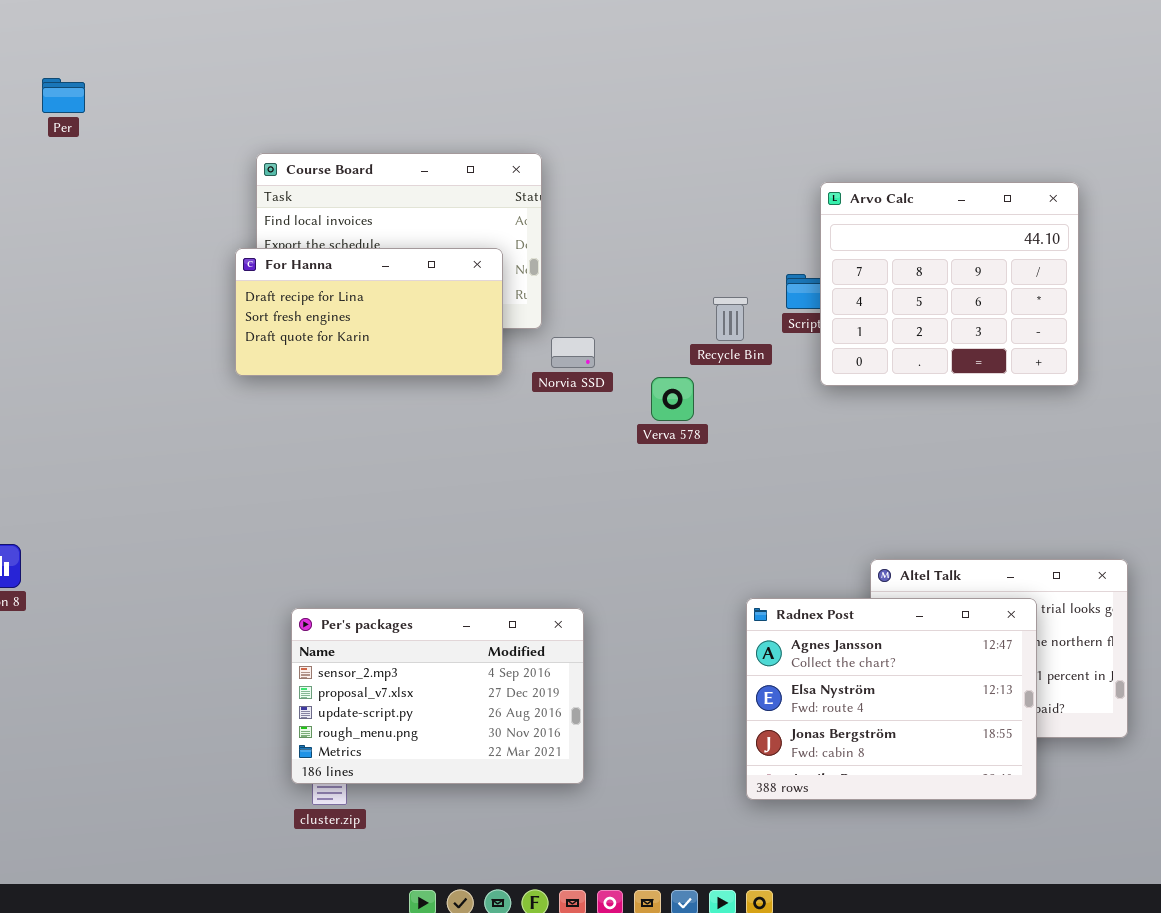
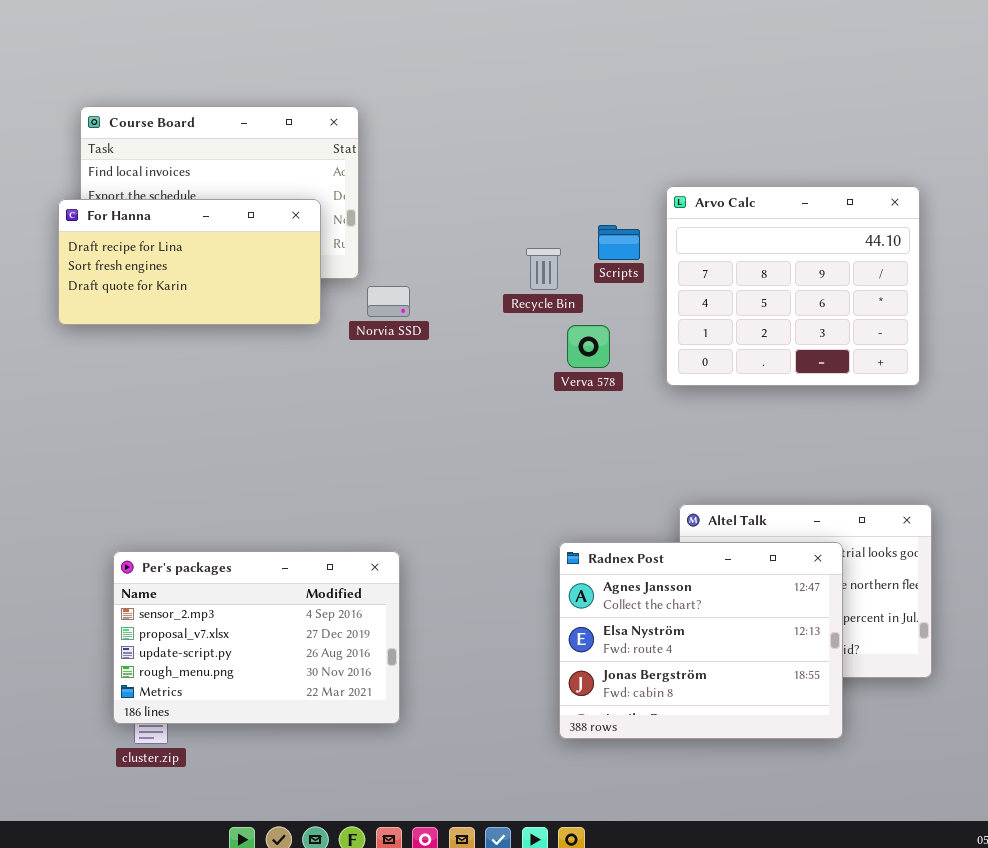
Arvo Calc: [820,182,1079,386] -> [666,186,920,386], moved
Verva 578: [651,377,694,421] -> [567,325,610,368], moved

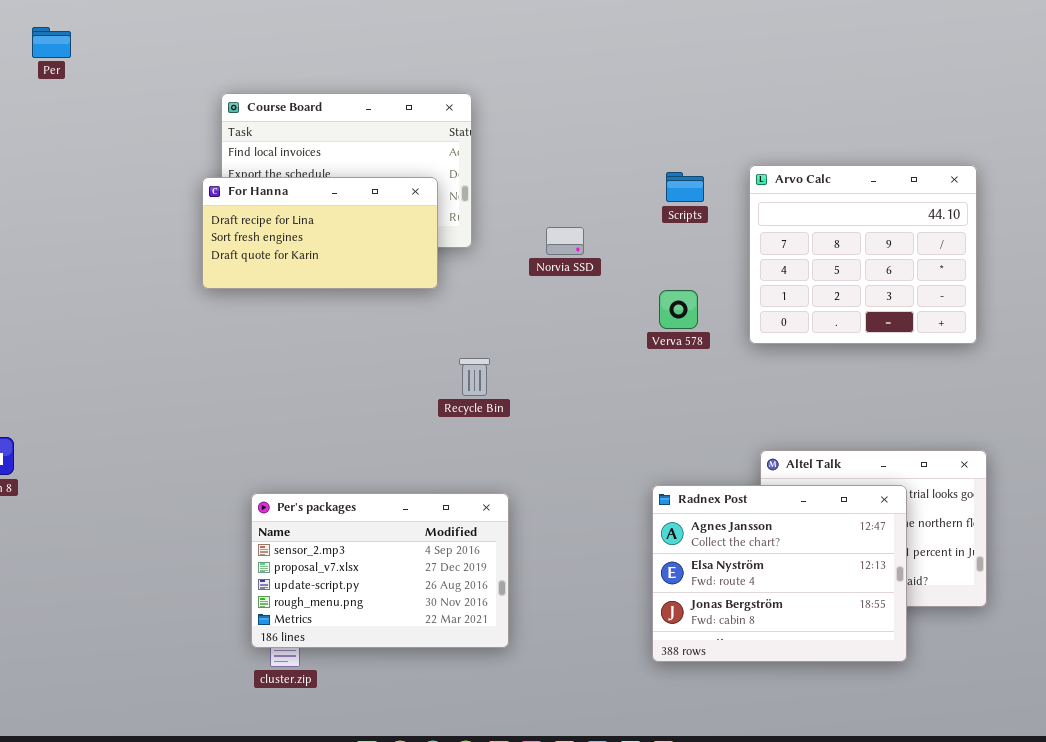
Scripts: [598,225,640,260] -> [666,172,704,202], moved
Recycle Bin: [526,248,561,290] -> [459,358,490,396], moved
Norvia SSD: [367,286,410,317] -> [546,227,584,255], moved

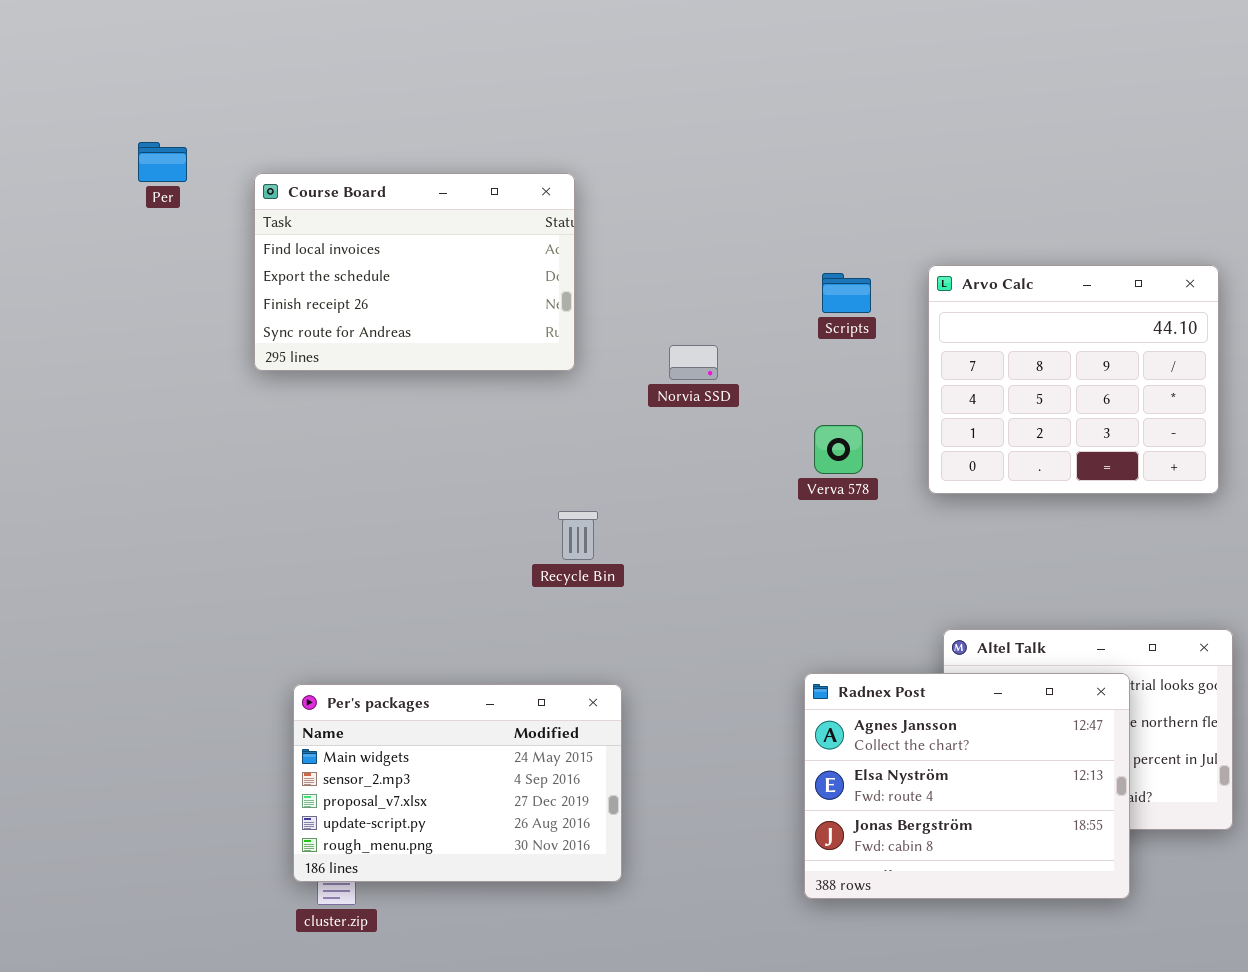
Per: [32,27,71,58] -> [138,142,187,182], moved
For Hanna: [202,177,438,289] -> none, closed
Per's packages: [251,493,509,648] -> [293,684,622,882], scrolled up 1 row

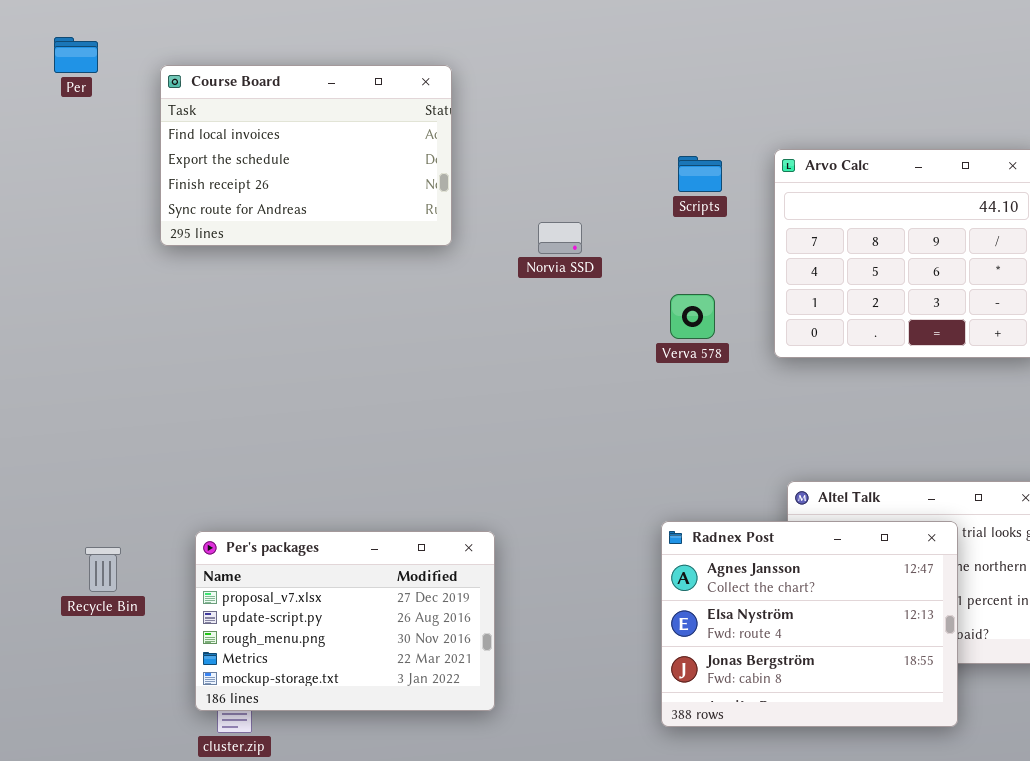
Recycle Bin: [558,511,598,560] -> [85,547,121,592], moved
Per's packages: [293,684,622,882] -> [195,531,495,711], scrolled down 2 rows

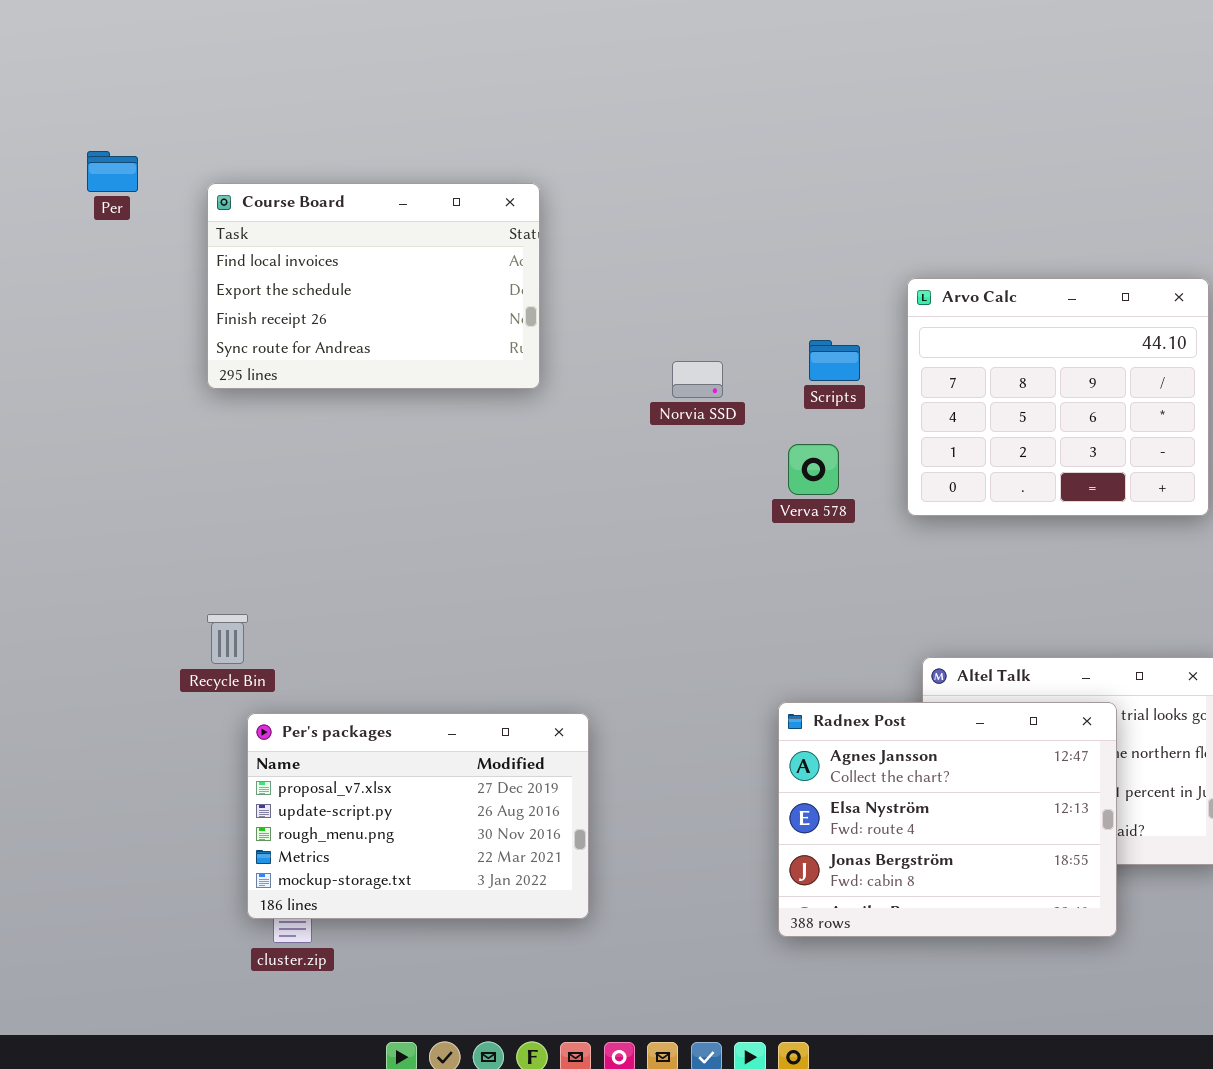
Scripts: [678,156,722,192] -> [809,340,860,381], moved
Norvia SSD: [538,222,582,254] -> [672,361,723,398], moved
Recycle Bin: [85,547,121,592] -> [207,614,248,664], moved

